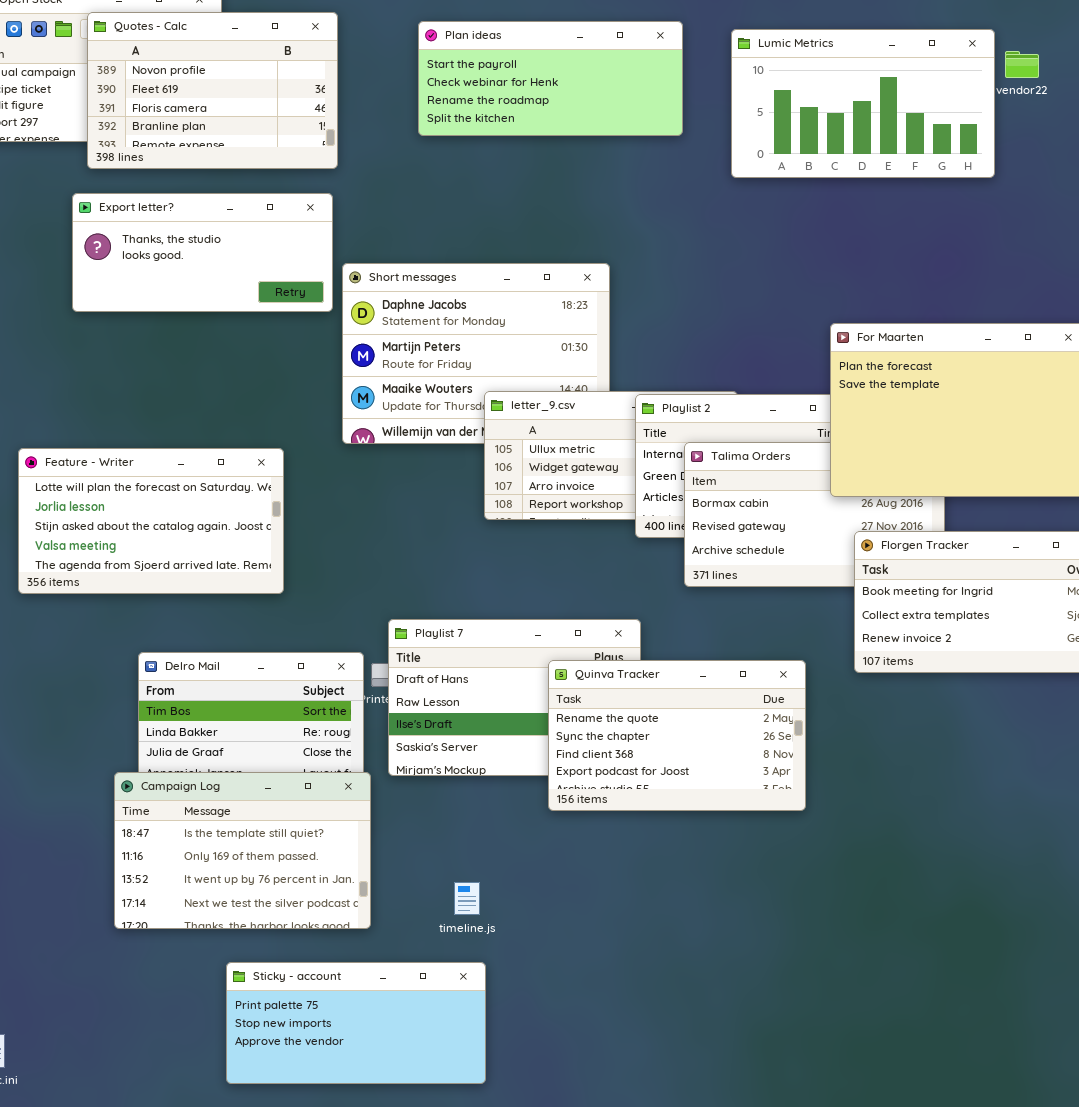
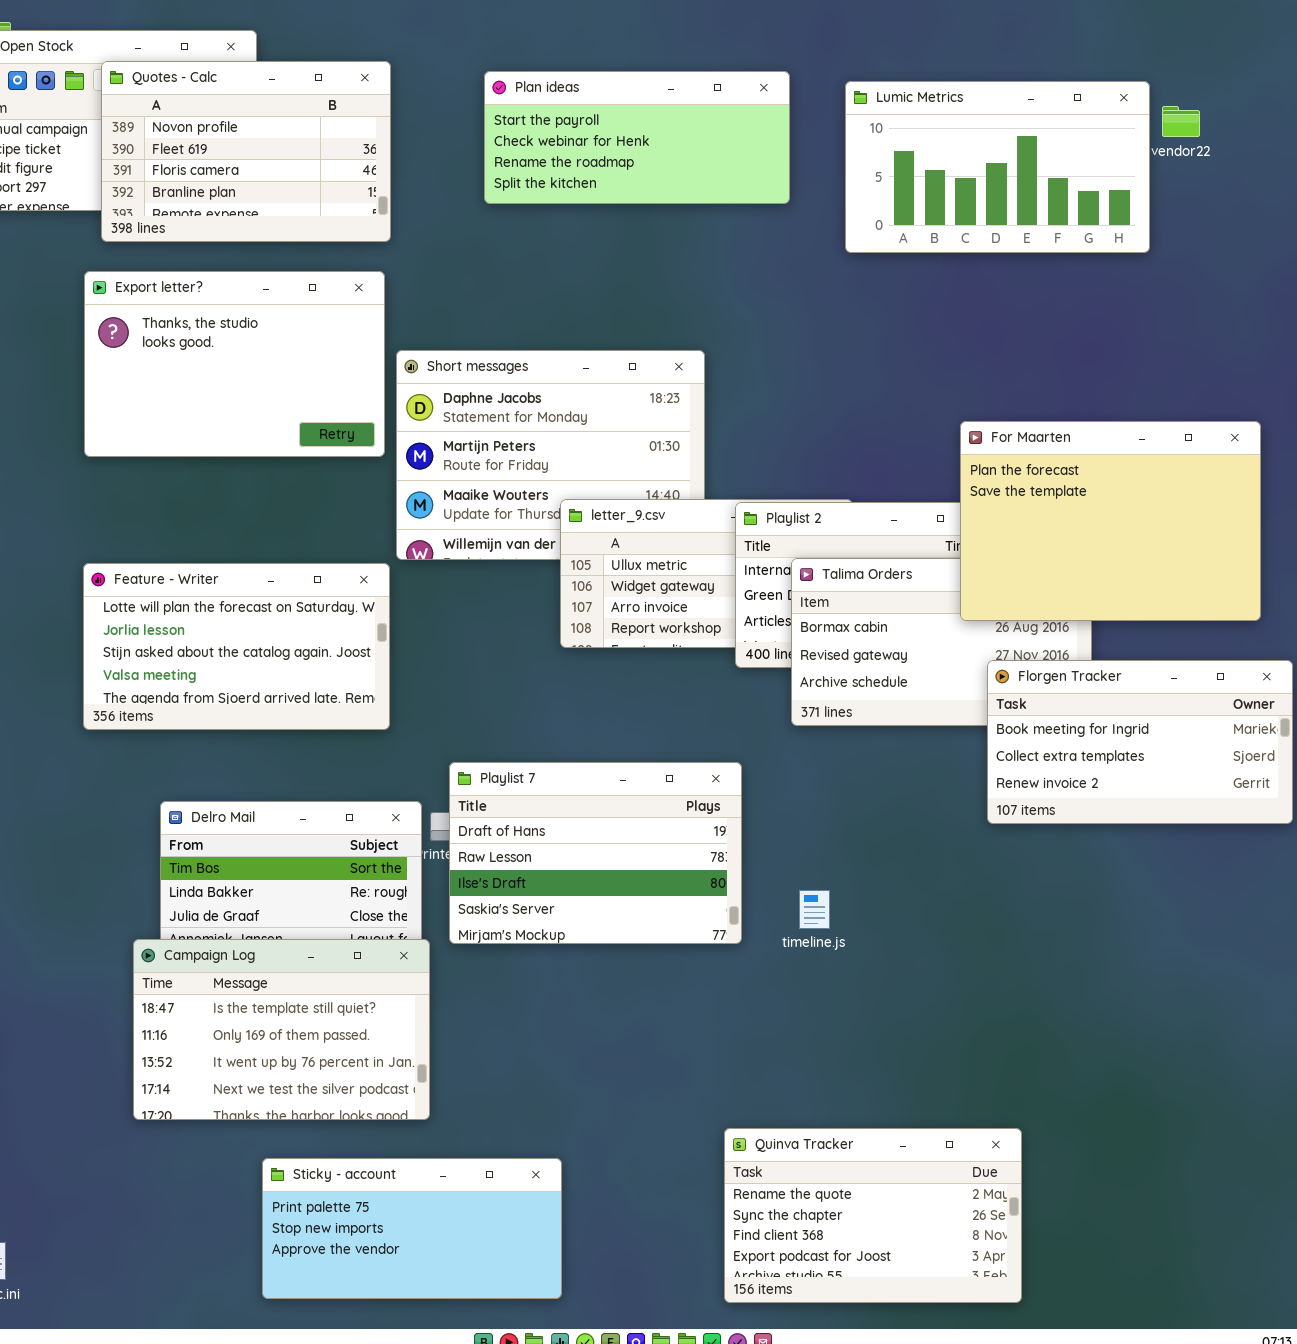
Export letter?: [72,193,333,312] -> [84,271,385,457], resized
Feature - Writer: [18,448,284,594] -> [83,563,390,730], moved
Quinva Tracker: [548,660,806,811] -> [724,1128,1022,1303], moved
timeline.js: [454,882,480,915] -> [799,890,830,929], moved

